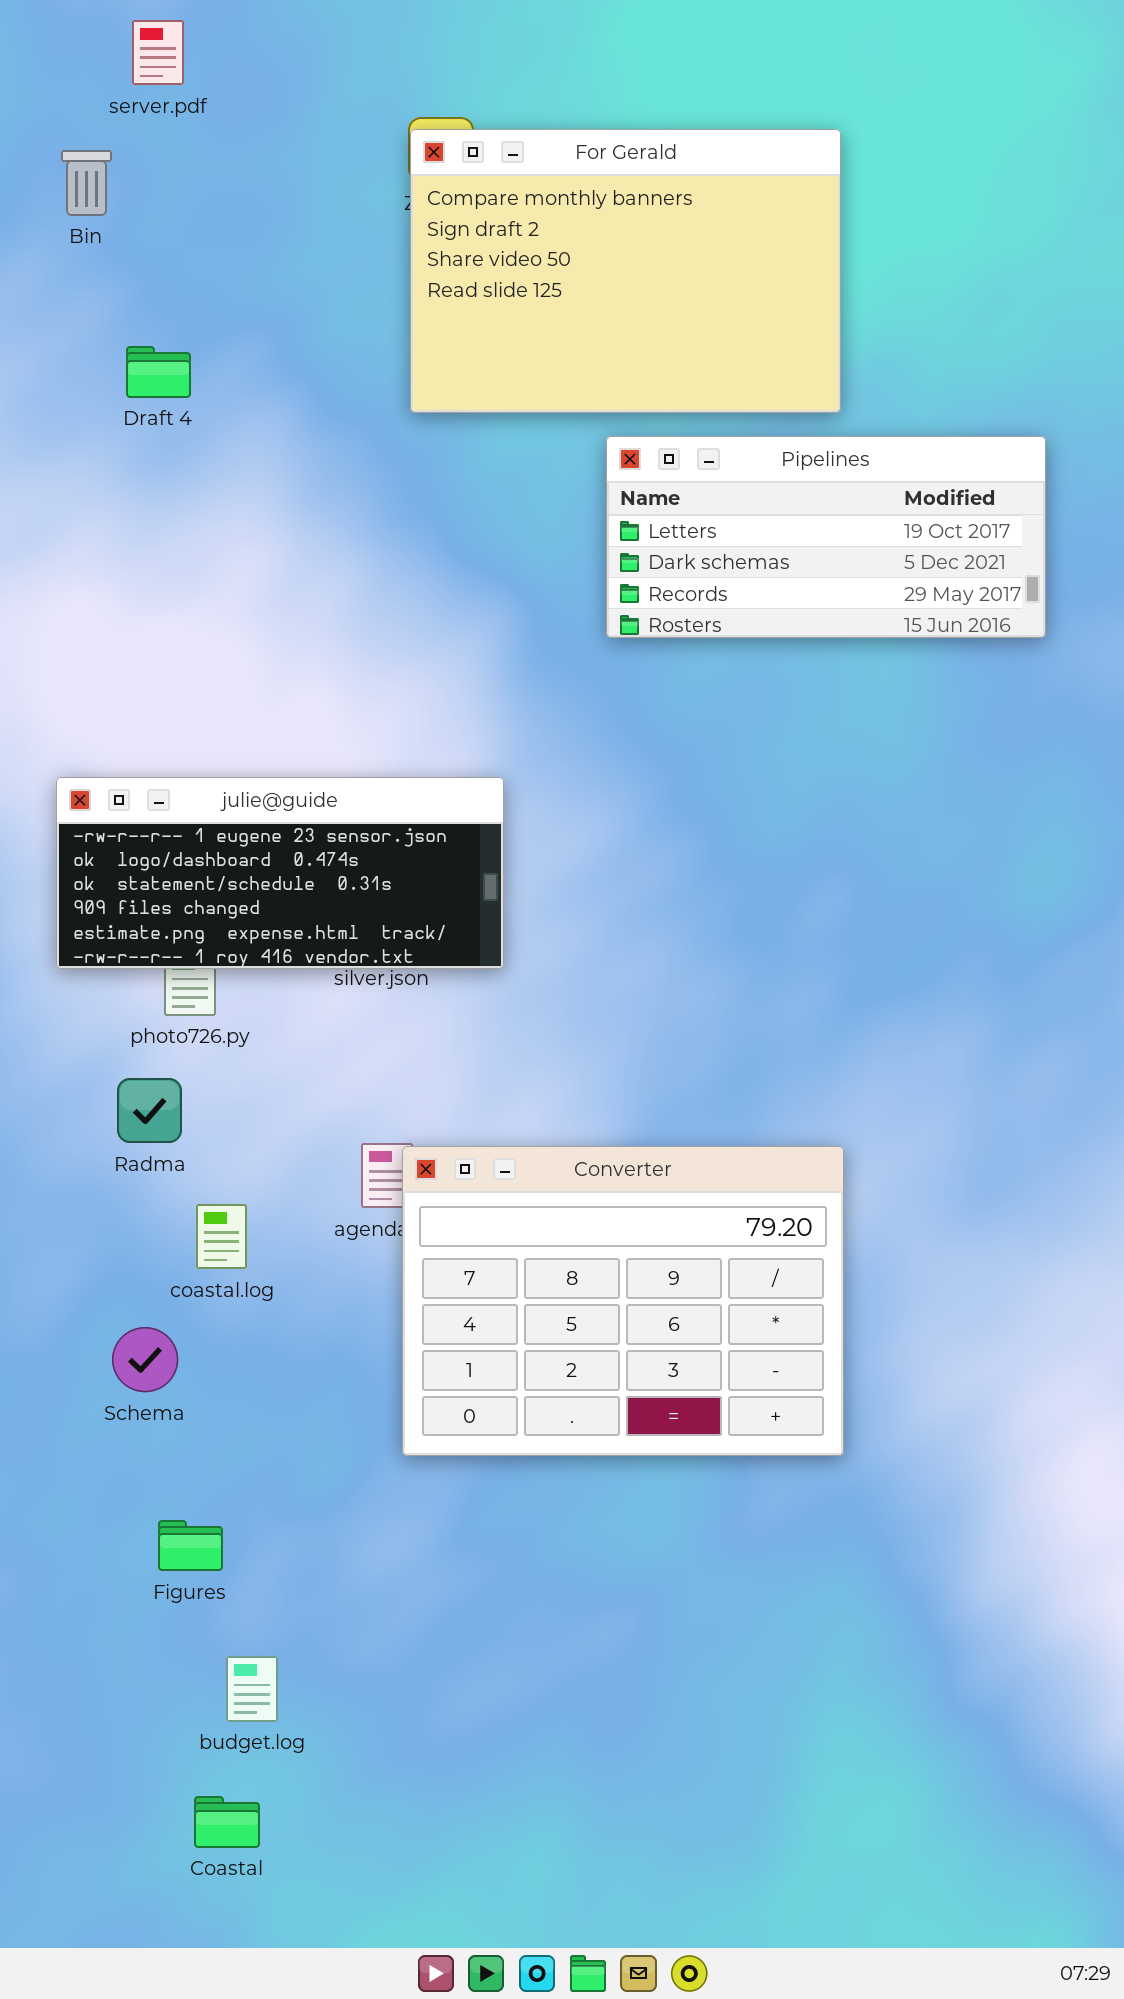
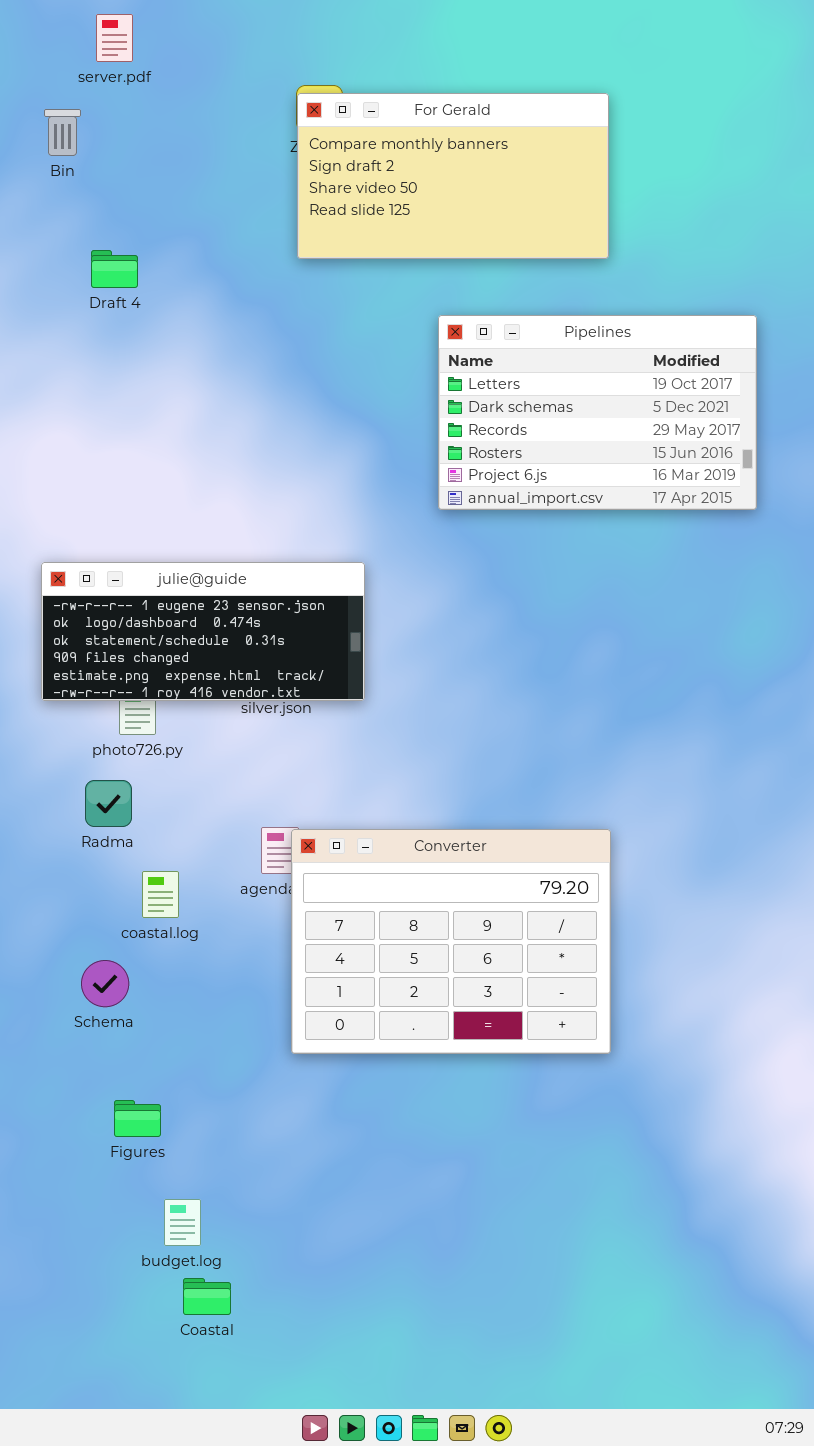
For Gerald: [410,129,841,413] -> [297,93,609,259], resized
Pipelines: [606,436,1046,638] -> [438,315,757,510], resized
Coastal: [194,1796,260,1848] -> [183,1278,231,1315], moved

